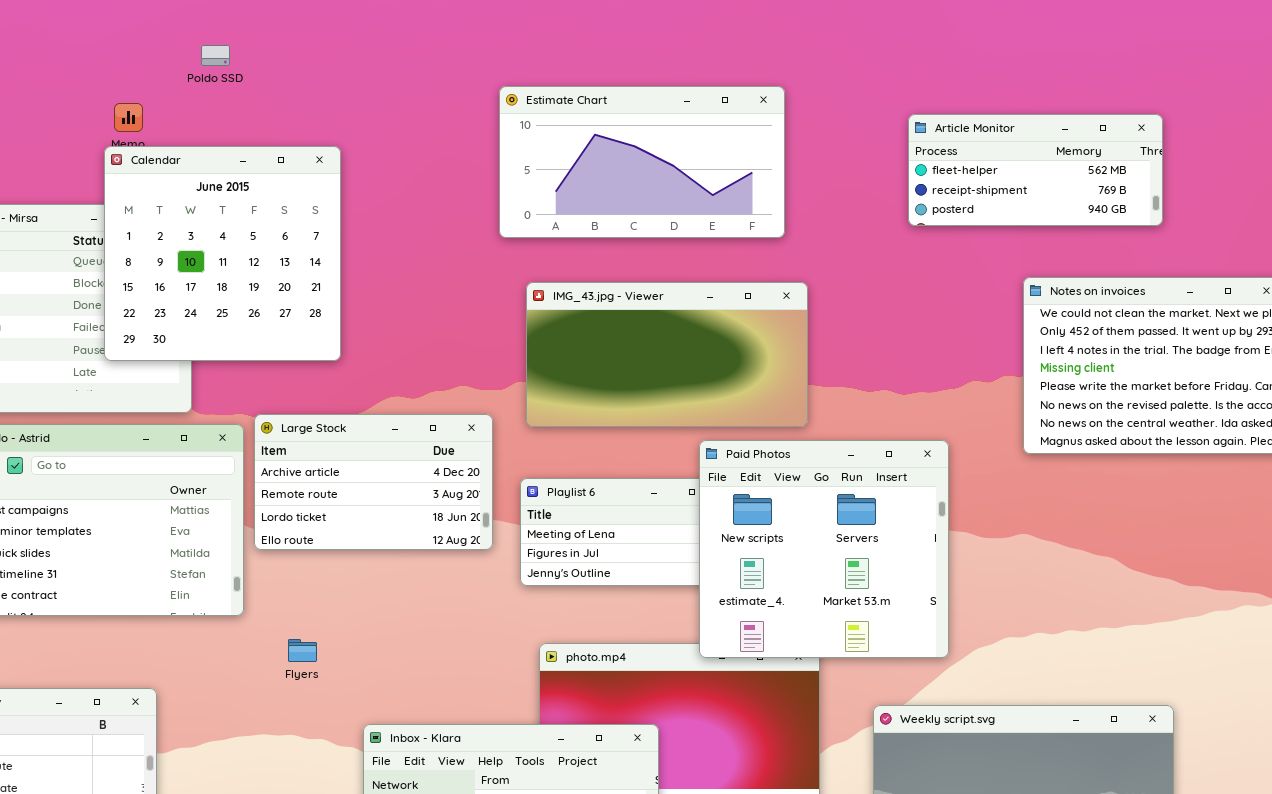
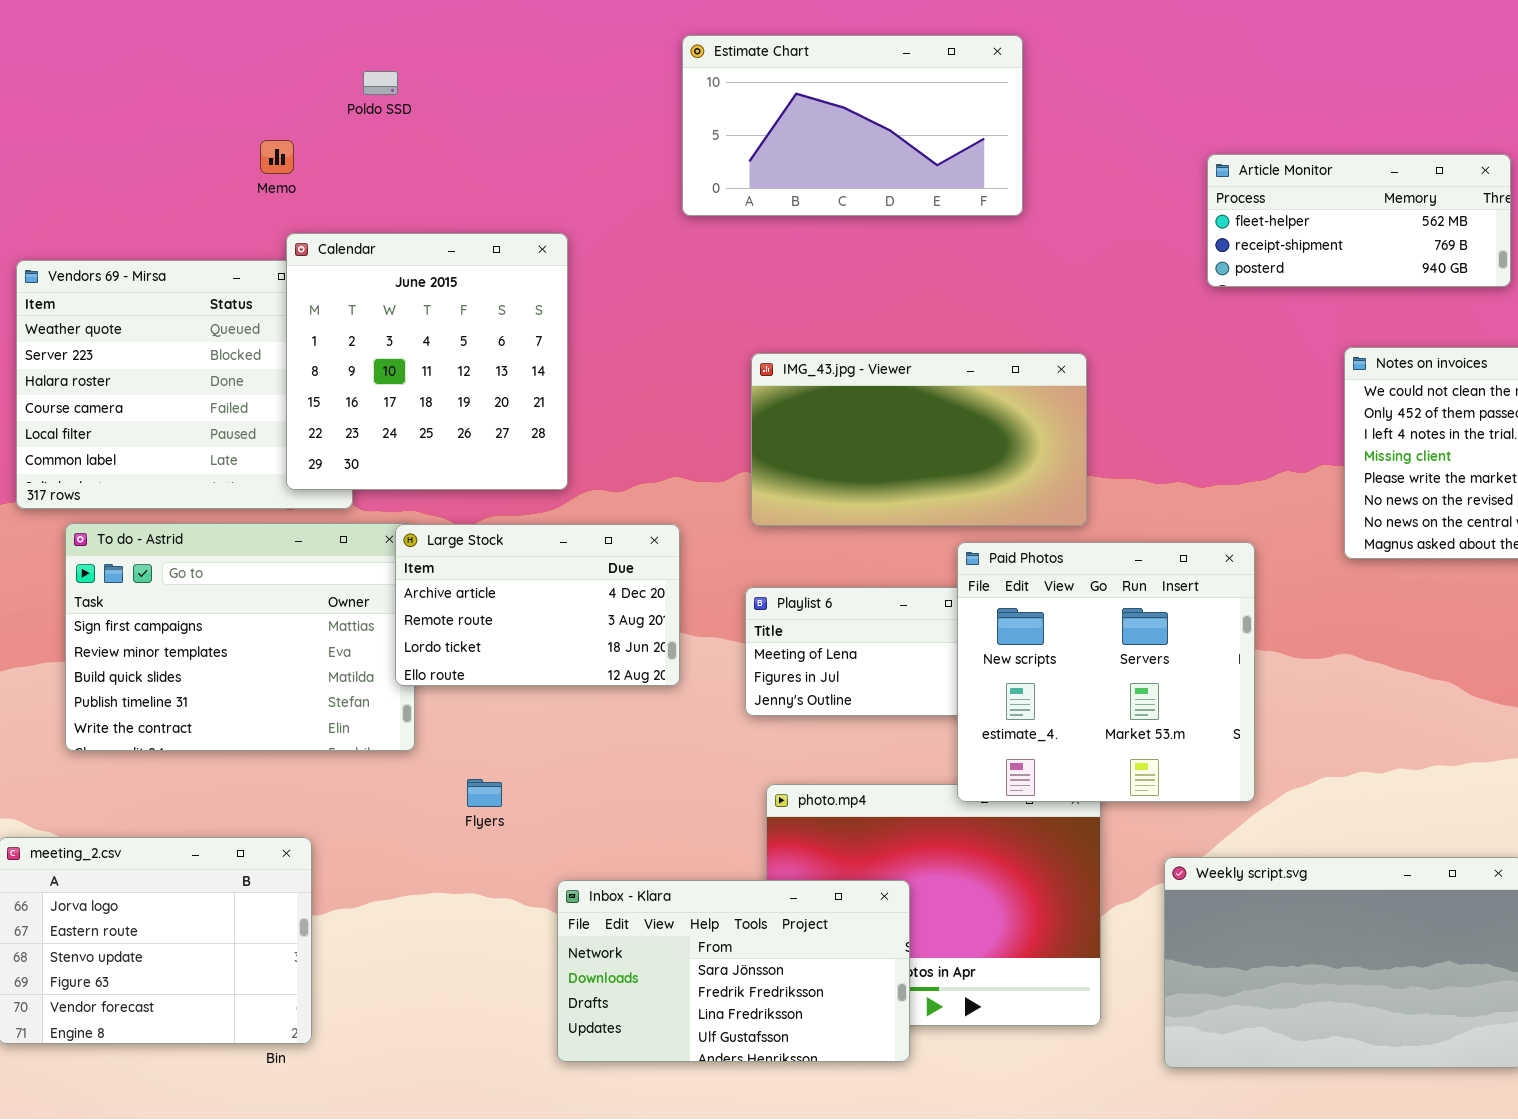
Estimate Chart: [499,86,785,238] -> [682,35,1023,216], moved
Calendar: [104,146,341,361] -> [286,233,568,490], moved
Large Stock: [254,414,493,550] -> [395,524,680,686], moved

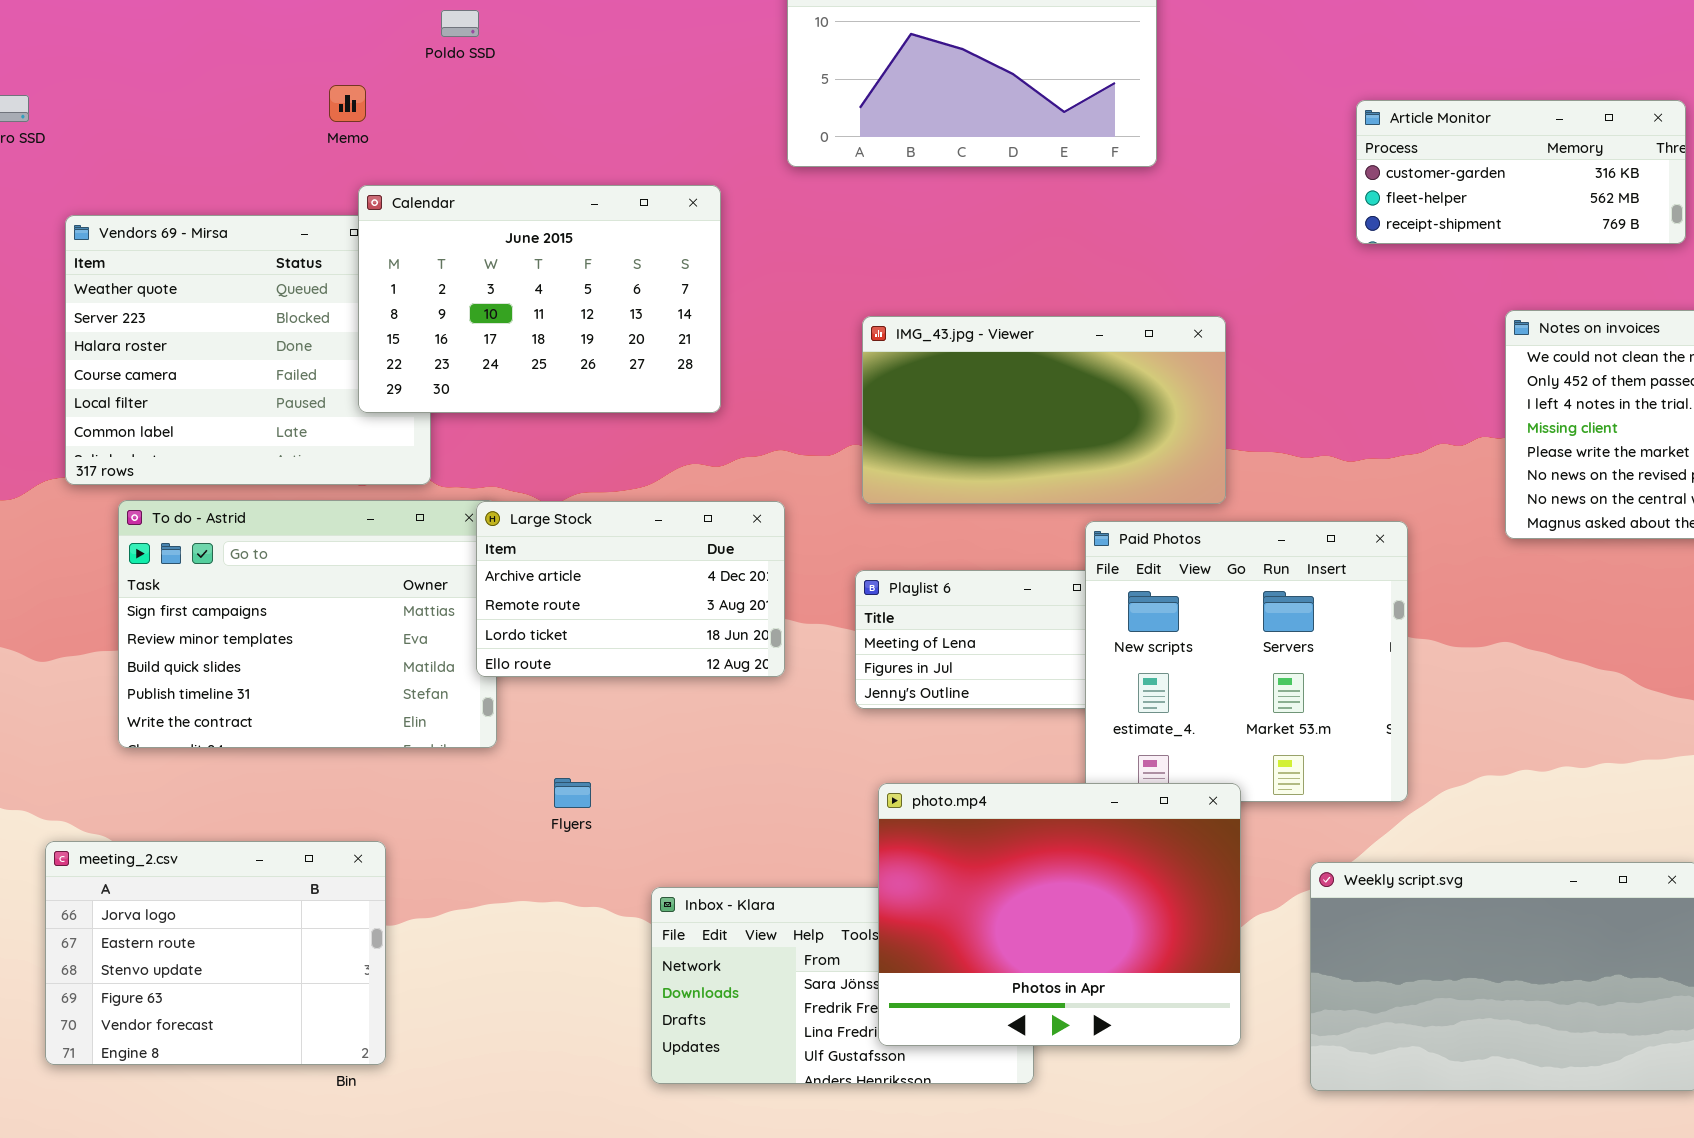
Article Monitor: [1207,154,1511,287] -> [1356,100,1686,244], scrolled up 1 row
Calendar: [286,233,568,490] -> [358,185,721,413], resized
photo.mp4: [766,784,1101,1026] -> [878,783,1241,1046], raised

